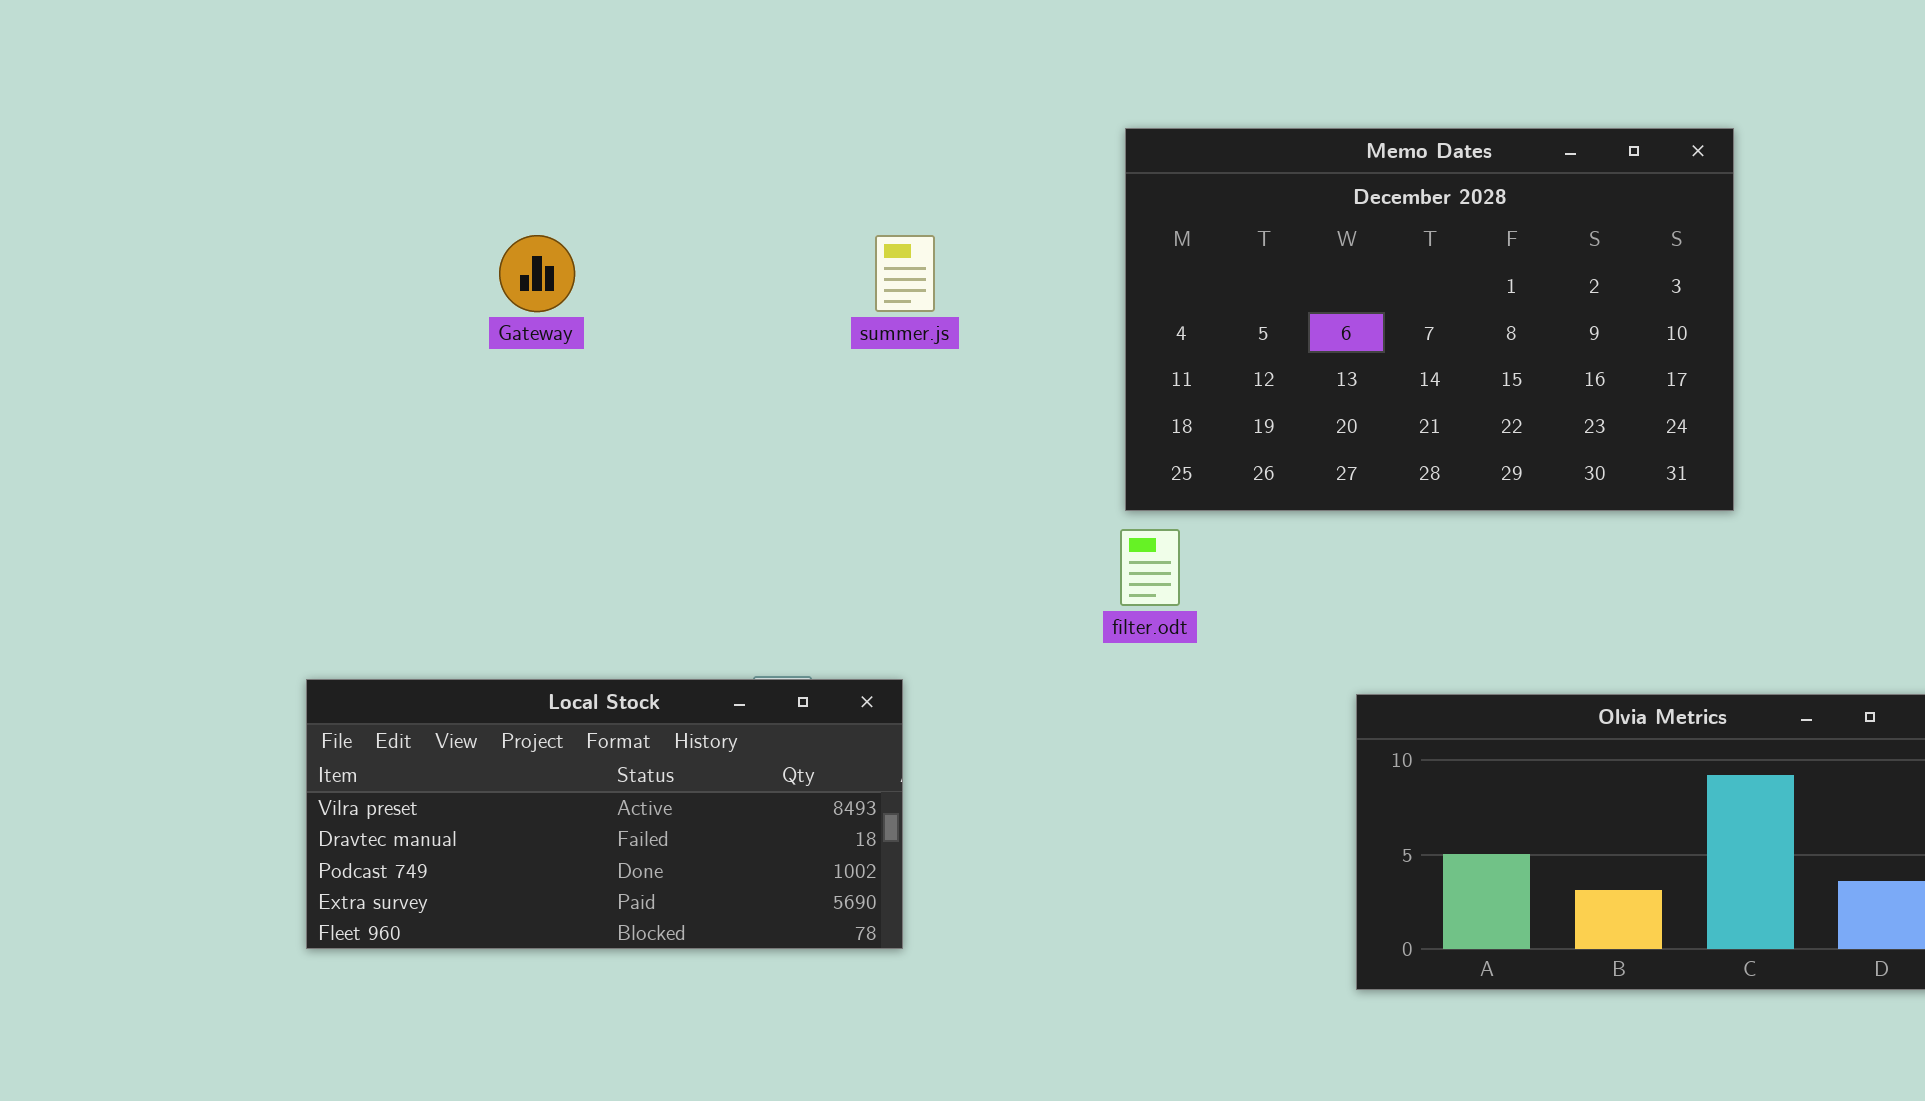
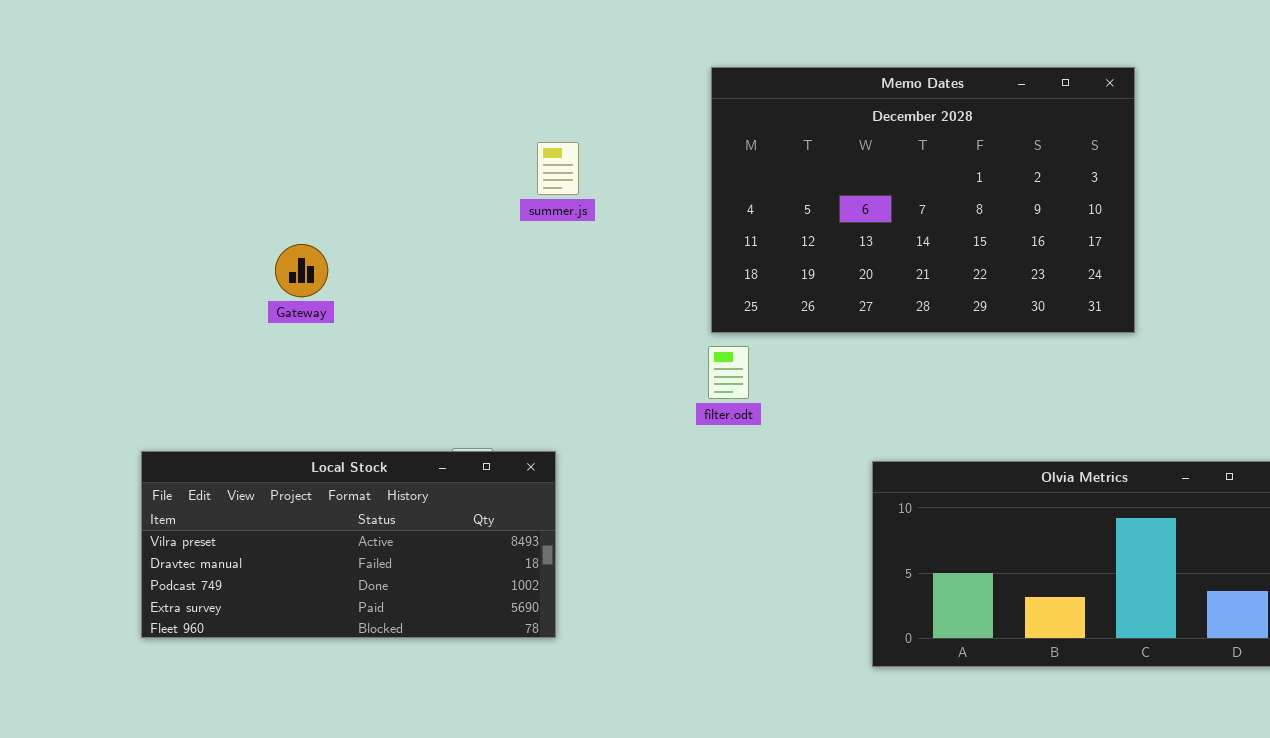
Gateway: [499,235,575,312] -> [275,244,328,297], moved

